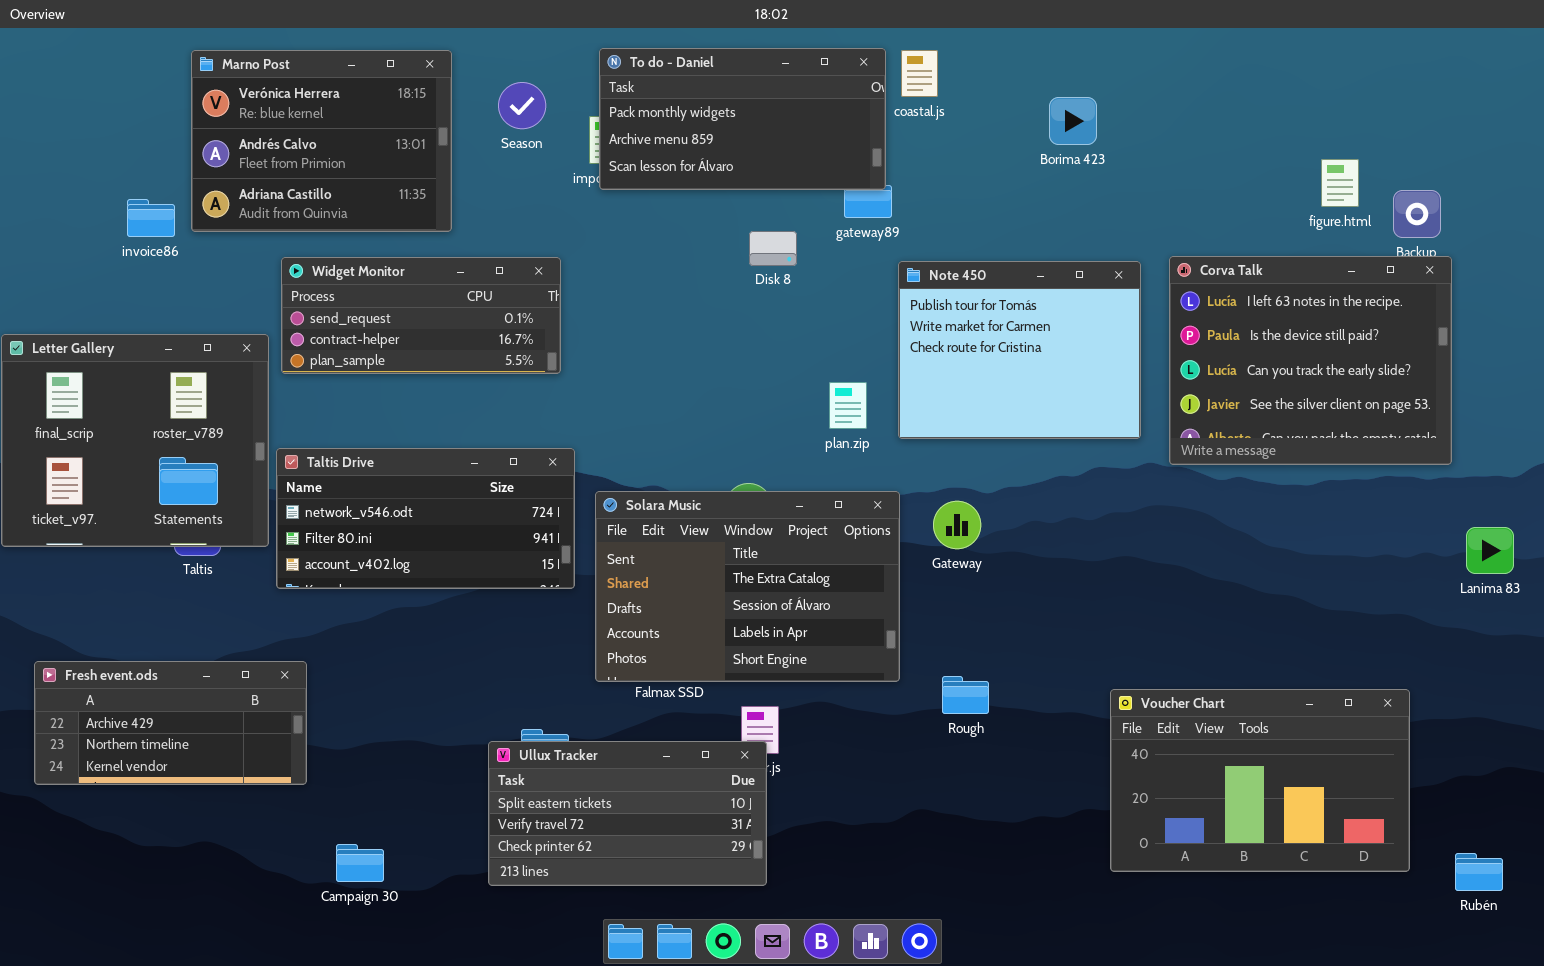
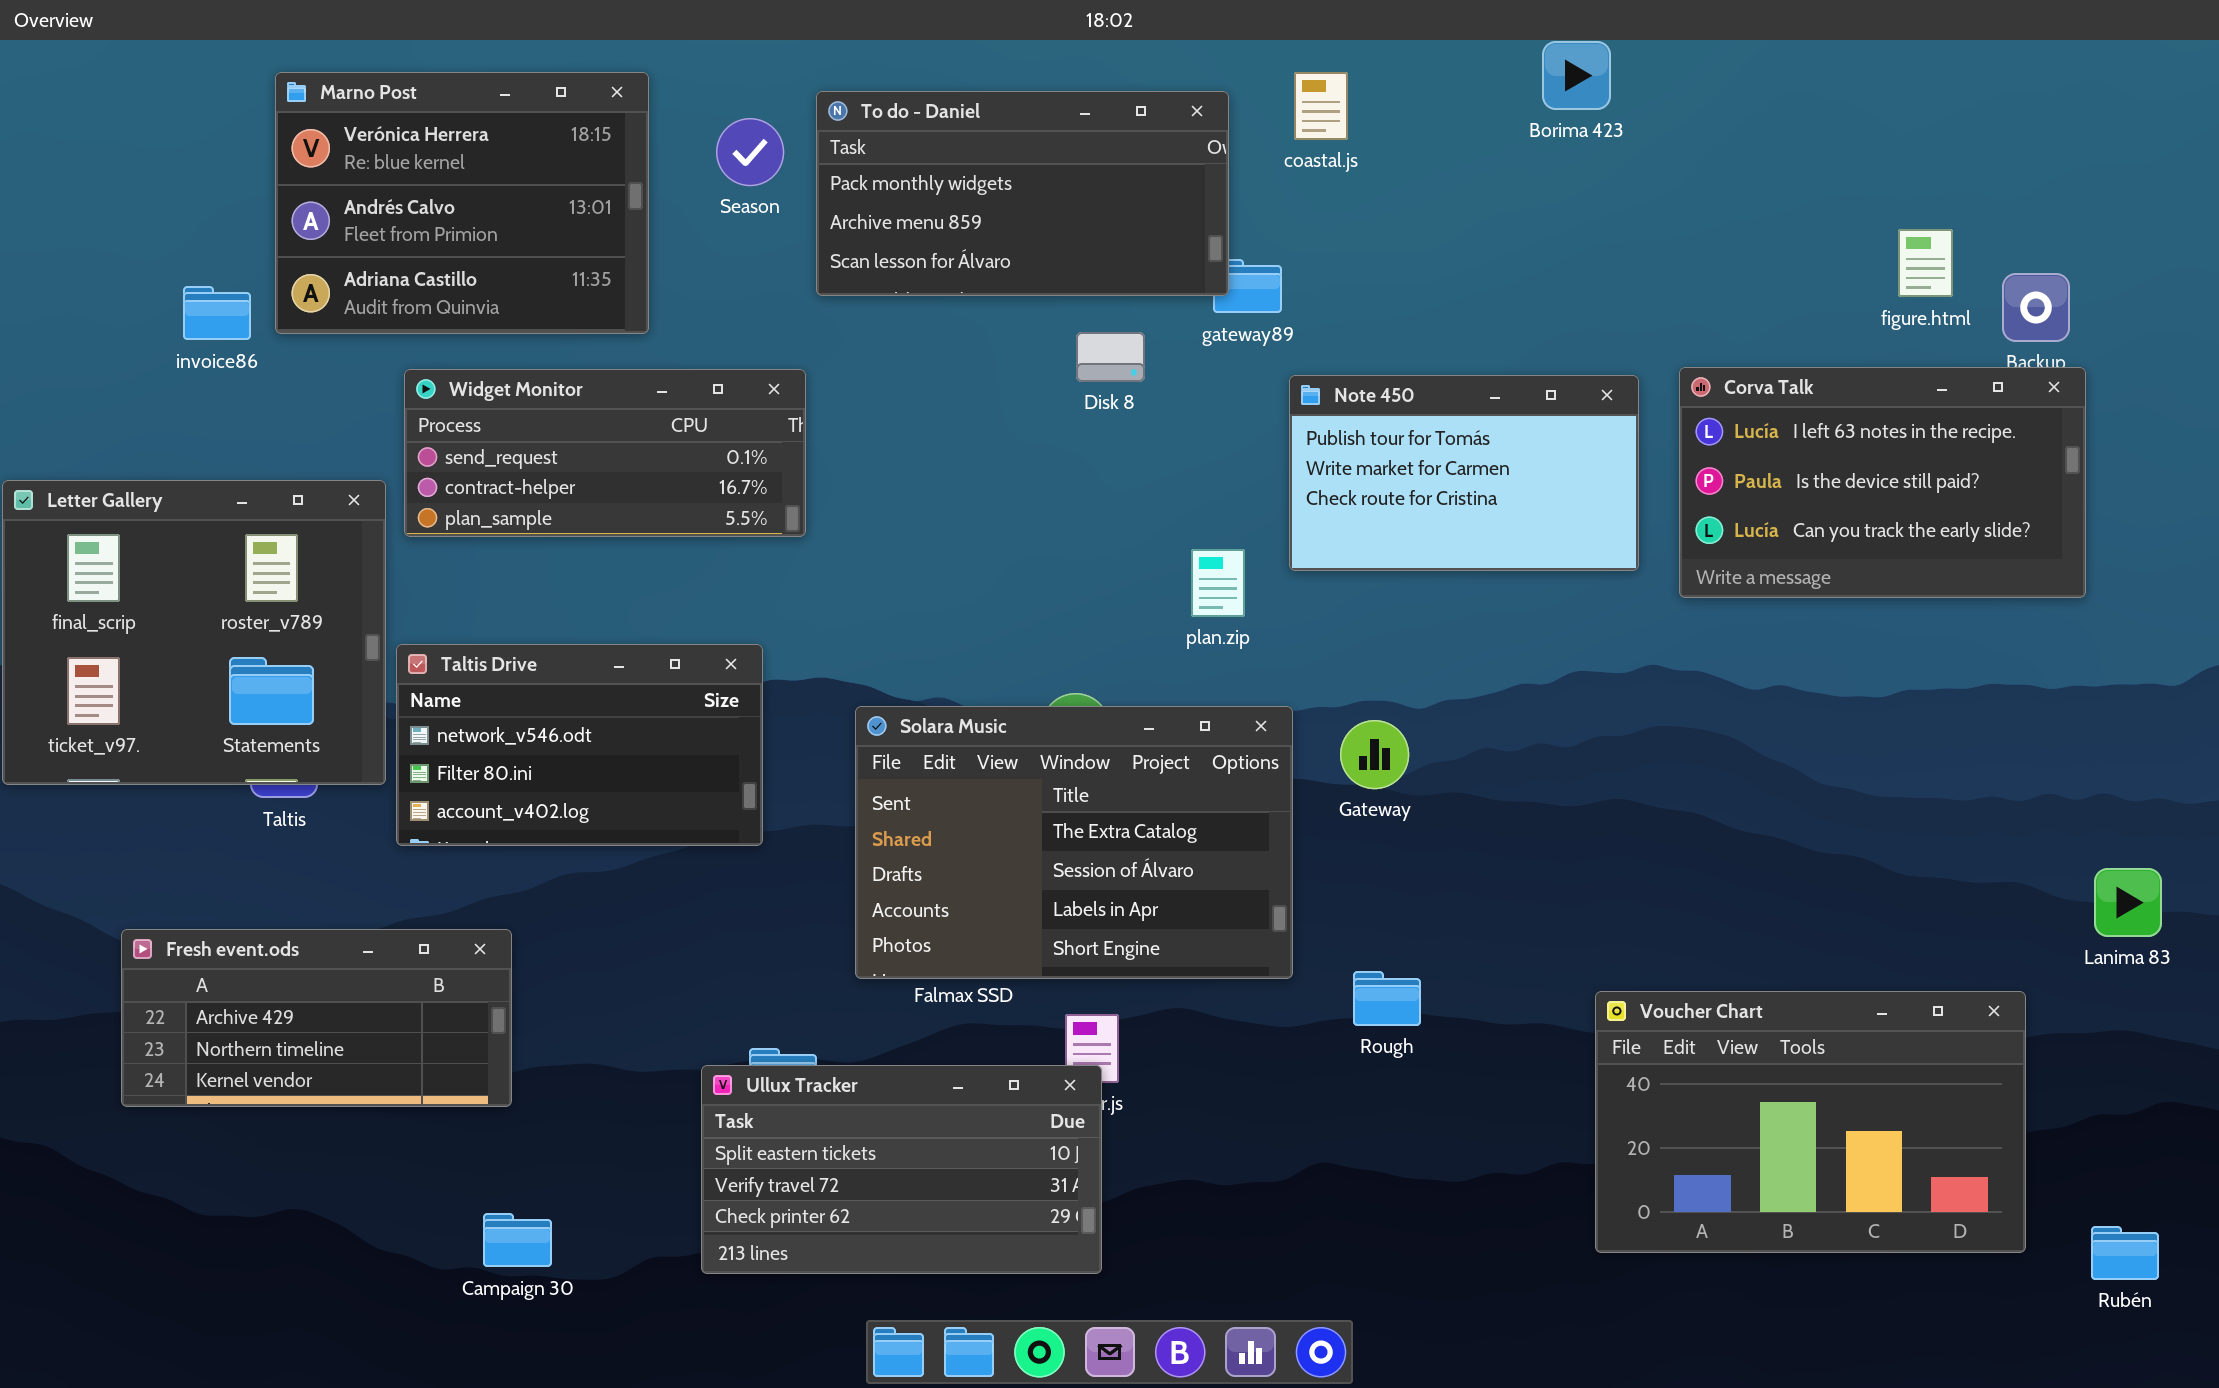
To do - Daniel: [599,48,886,190] -> [816,91,1229,296], moved
Borima 423: [1049,97,1097,145] -> [1542,41,1611,110], moved
Corva Talk: [1169,256,1452,465] -> [1679,367,2086,598], resized
Note 450: [898,261,1141,439] -> [1289,375,1639,571], resized
Taltis Drive: [276,448,575,589] -> [396,644,763,846], resized
Lanima 83: [1466,527,1514,574] -> [2094,868,2162,937], moved
Fresh event.ods: [34,661,307,785] -> [121,929,512,1107], moved

